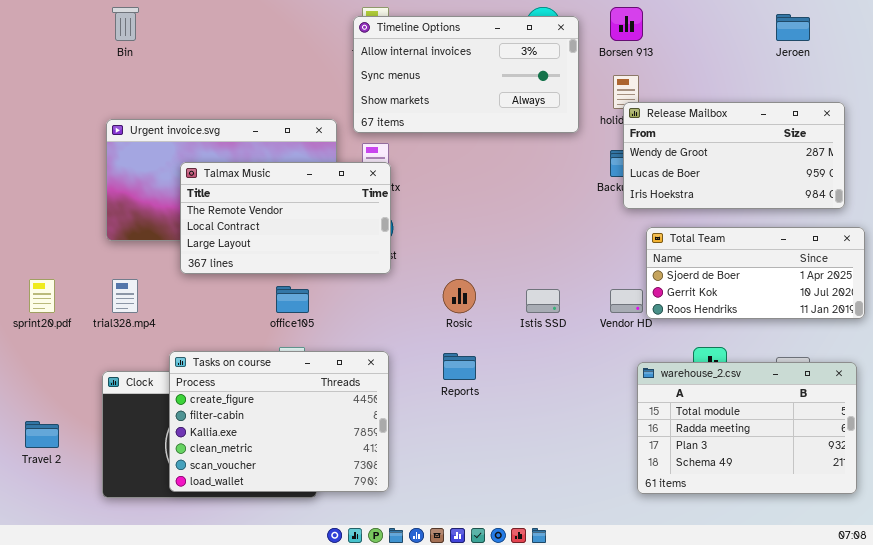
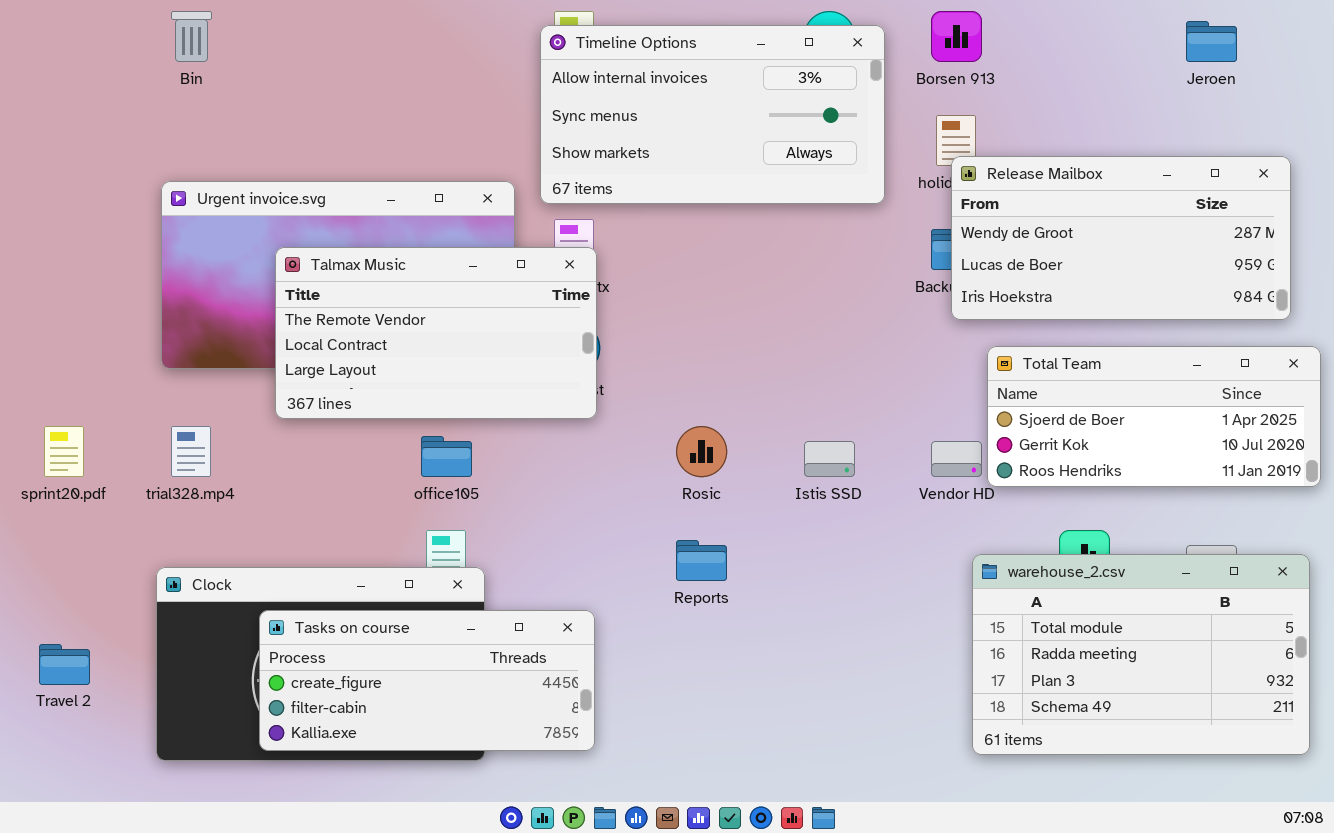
Tasks on course: [169,351,389,492] -> [259,610,595,751], resized

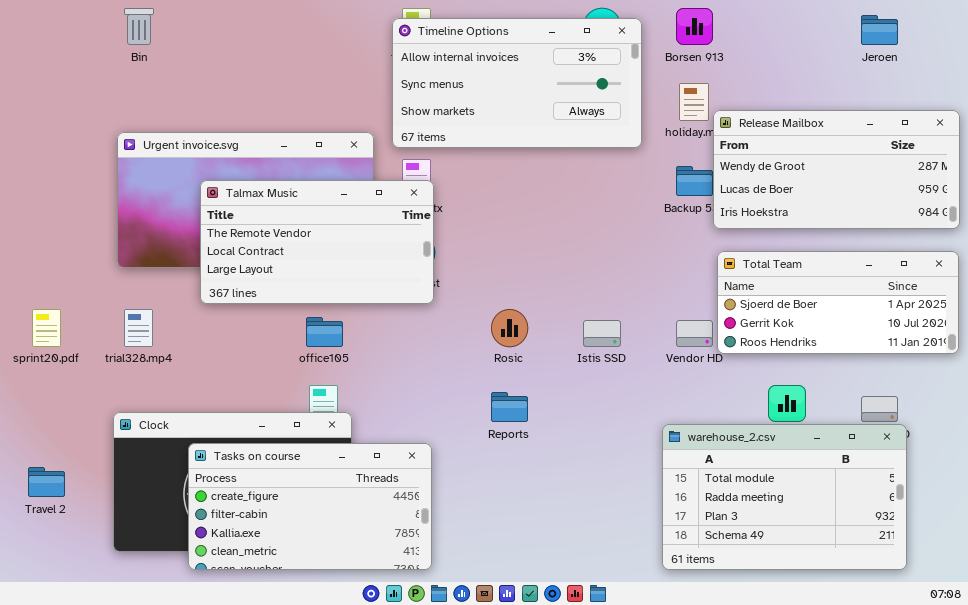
Release Mailbox: [951,156,1291,320] -> [713,110,960,229], moved
warehouse_2.csv: [972,554,1310,755] -> [662,424,907,570], moved
Tasks on course: [259,610,595,751] -> [188,443,432,570], resized

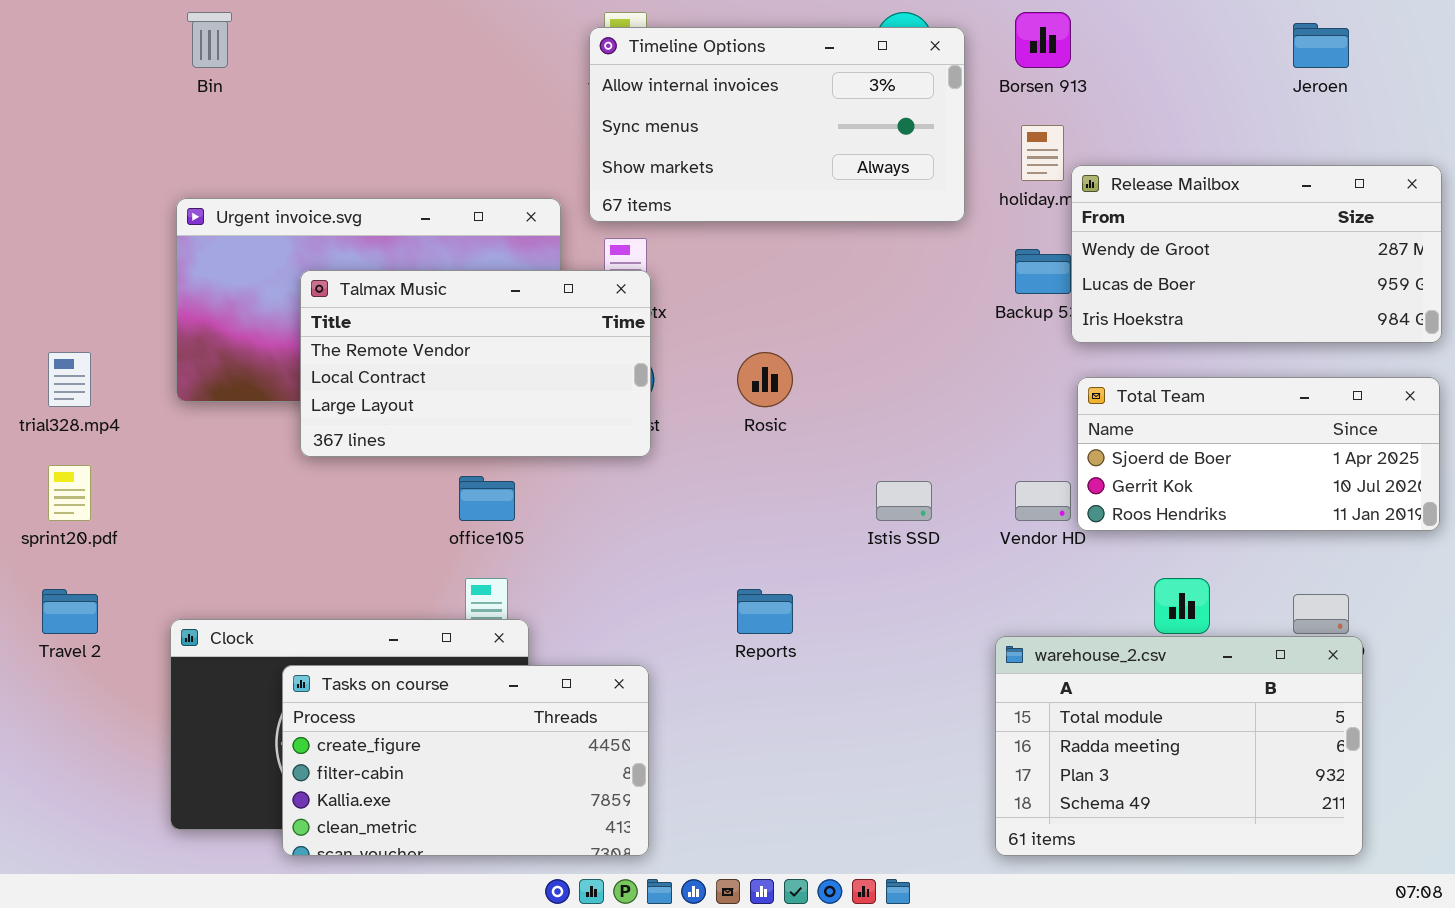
trial328.mp4: [124,309,153,347] -> [48,352,91,407], moved
Rosic: [491,309,528,347] -> [737,352,793,407], moved
Travel 2: [28,467,65,497] -> [42,589,98,634], moved

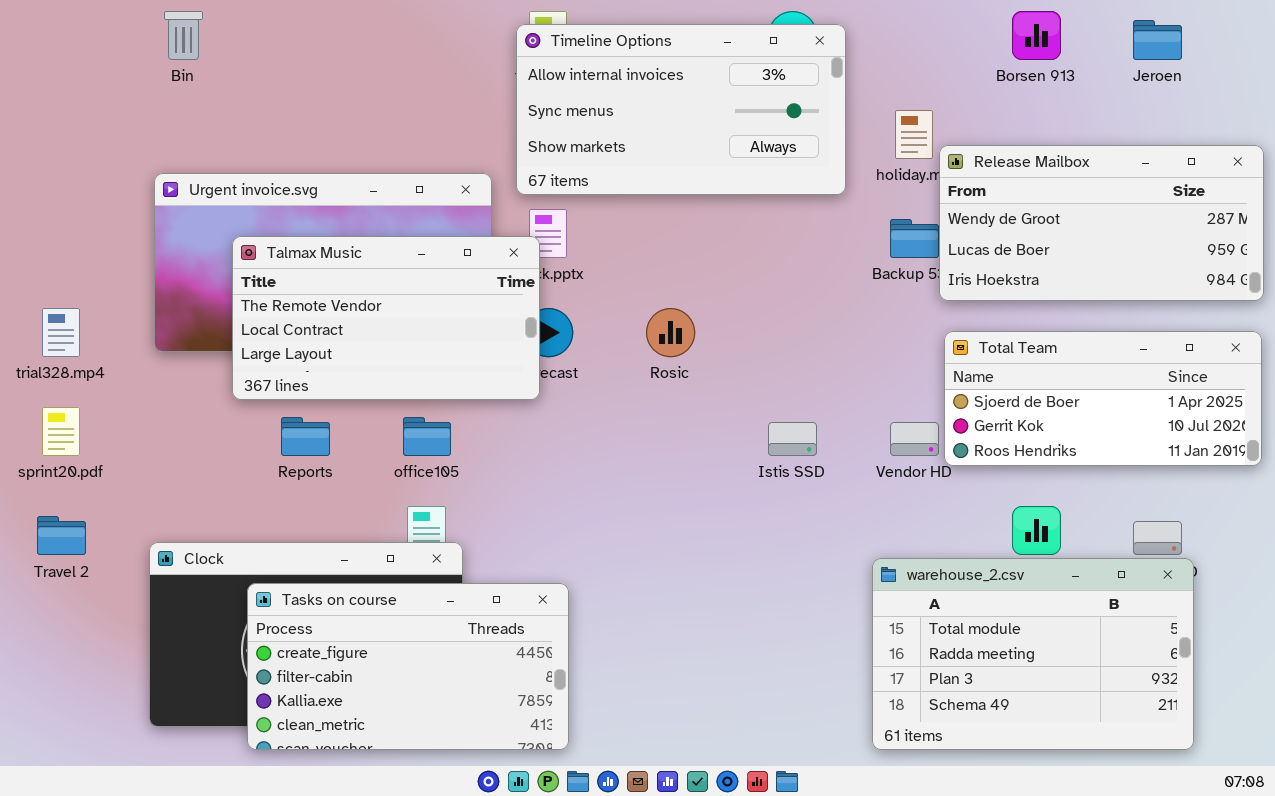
Borsen 913: [1015,12,1071,68] -> [1012,11,1061,60], moved
Talmax Music: [300,270,651,457] -> [232,236,540,400], moved
Reports: [737,589,793,634] -> [281,417,330,456], moved

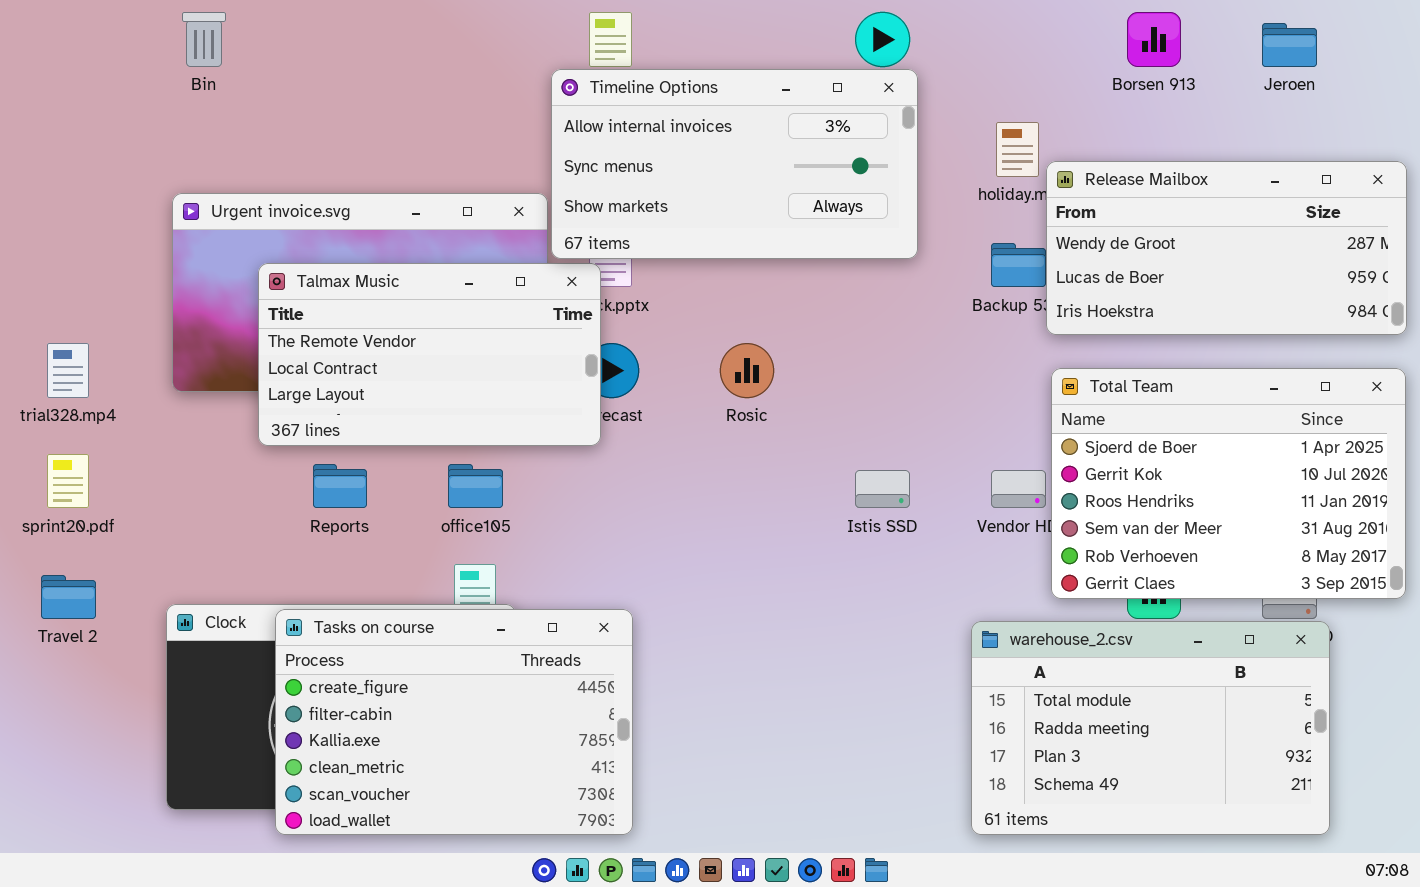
Timeline Options: [516,24,846,195] -> [551,69,918,259], moved
Total Team: [944,331,1262,466] -> [1051,368,1406,599], resized
Tasks on course: [247,583,569,750] -> [275,609,633,835], resized

